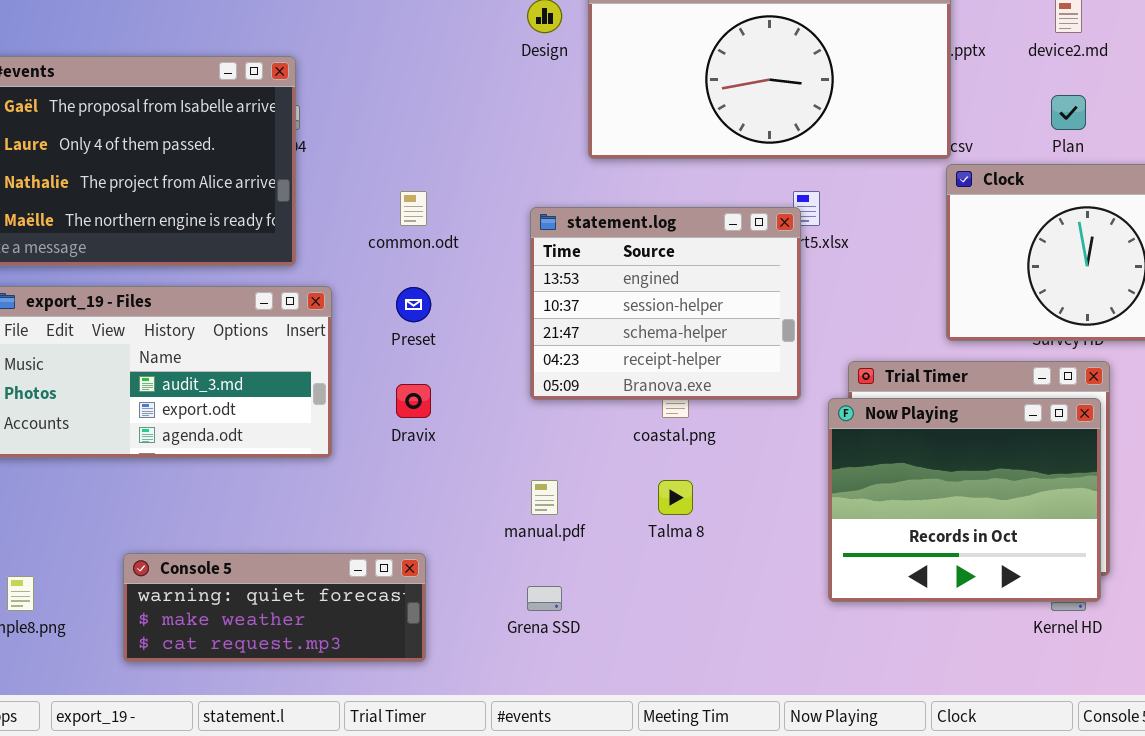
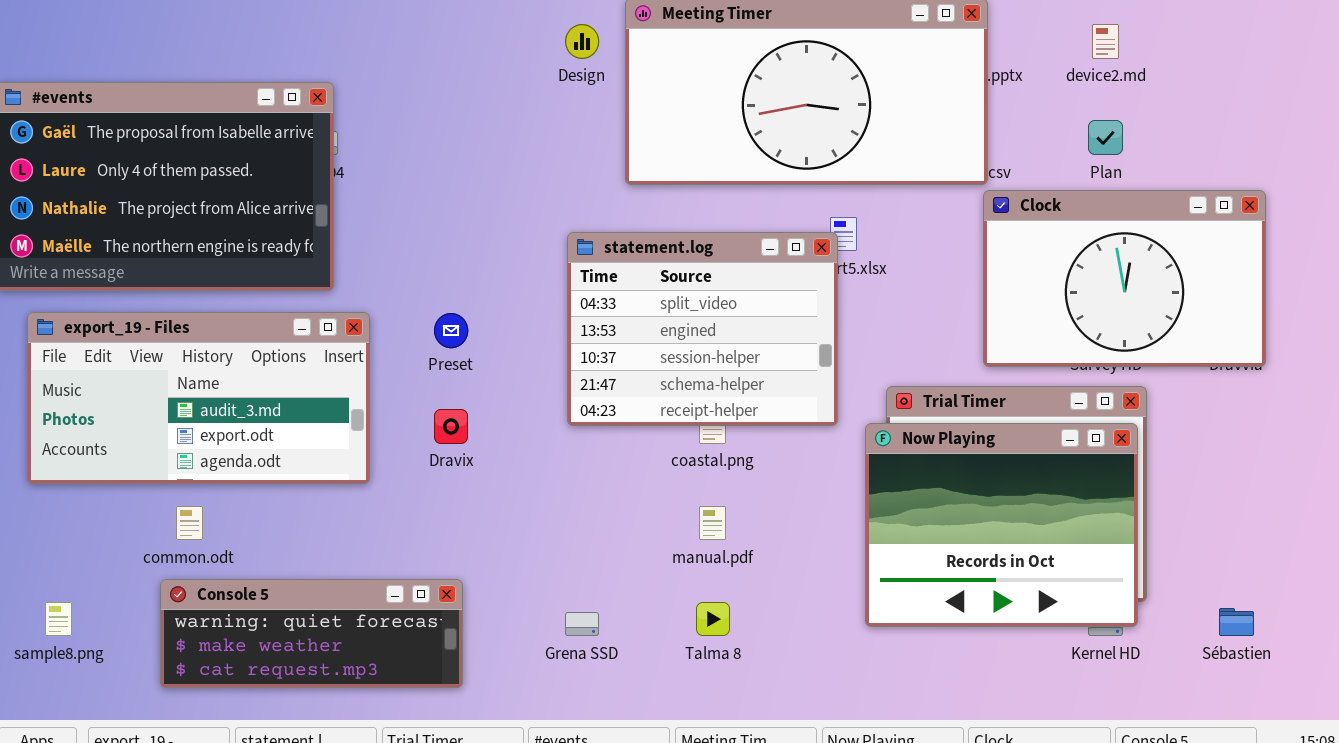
common.odt: [400,191,427,226] -> [176,506,203,540], moved
statement.log: [530,207,801,400] -> [567,232,838,426], scrolled up 1 row
manual.pdf: [531,480,558,515] -> [699,506,726,540], moved
Talma 8: [658,480,693,515] -> [696,602,730,636], moved

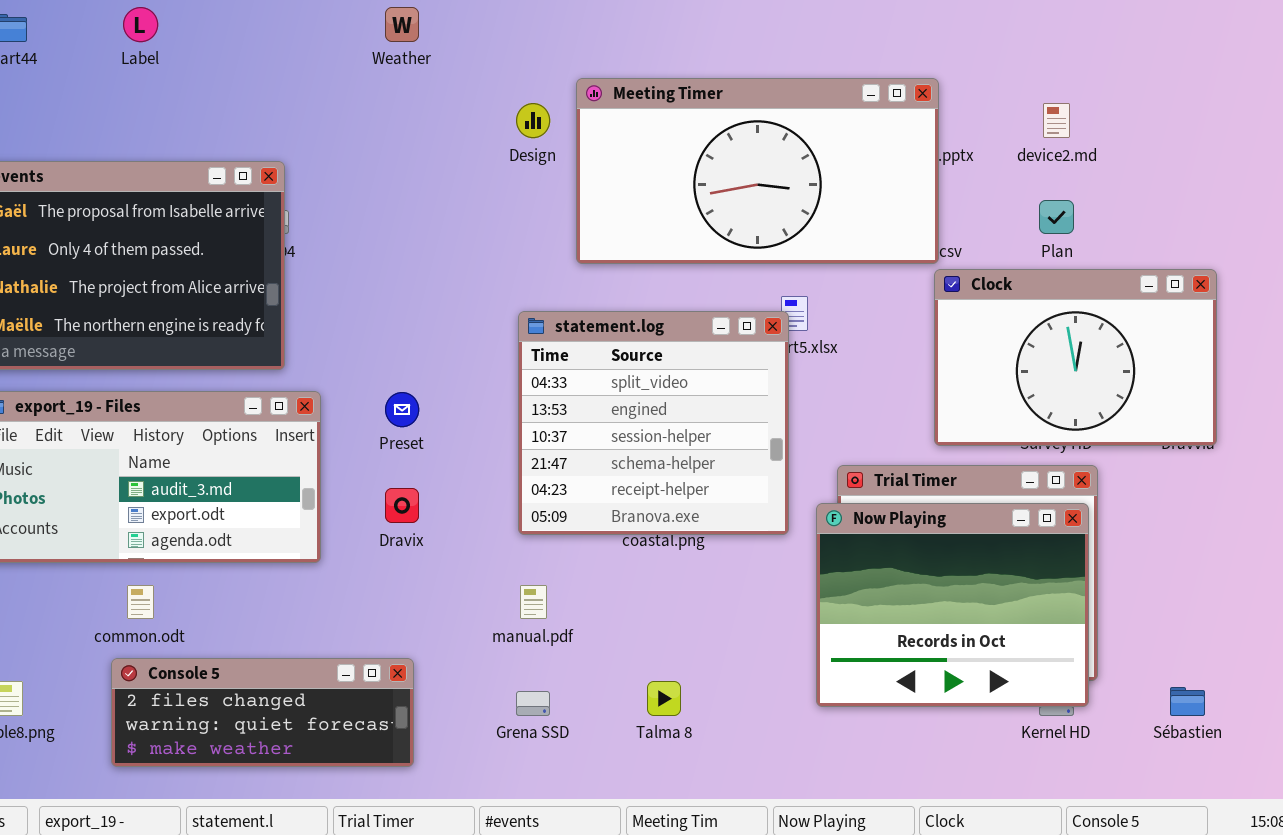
statement.log: [567,232,838,426] -> [518,311,789,535], resized
manual.pdf: [699,506,726,540] -> [520,585,547,619], moved
Console 5: [160,579,463,688] -> [111,658,414,767], scrolled up 1 row

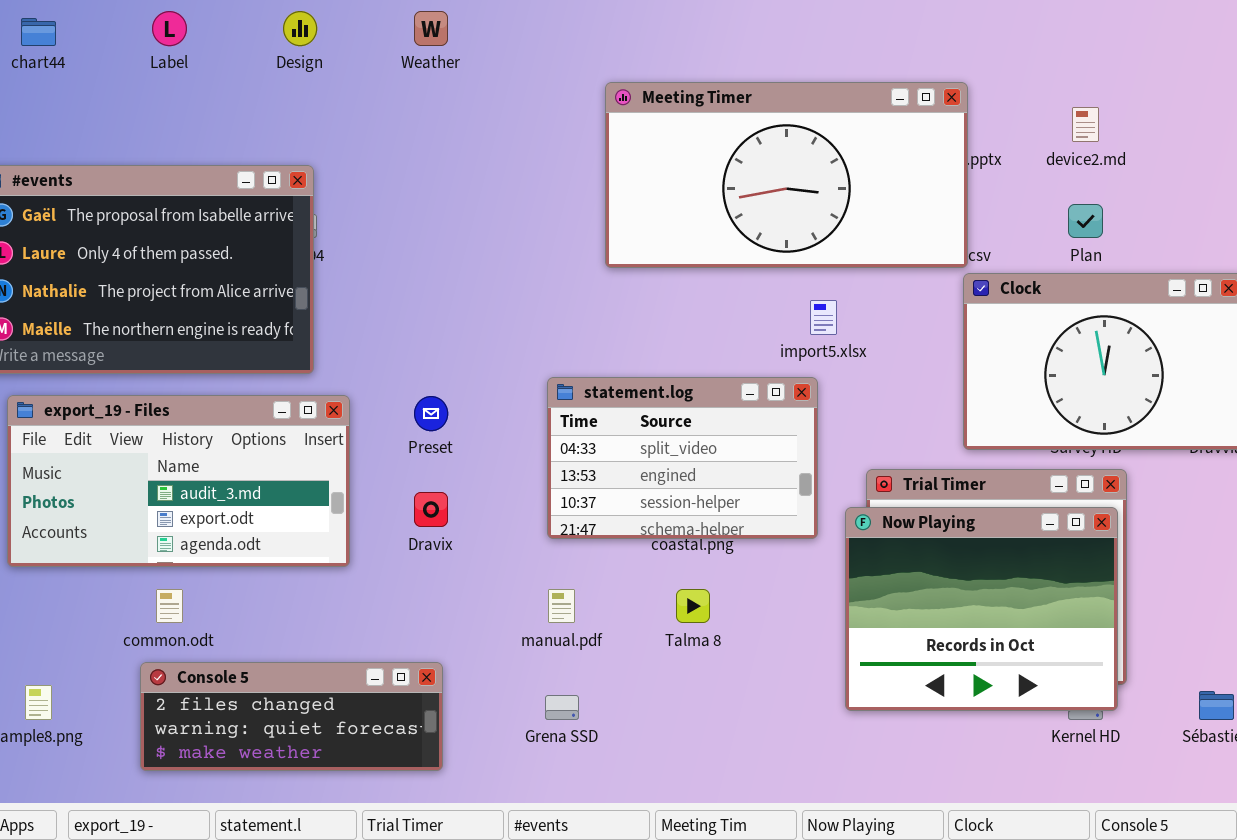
Design: [516,103,550,138] -> [283,11,317,46], moved
statement.log: [518,311,789,535] -> [547,377,818,539], resized
Talma 8: [647,681,681,716] -> [676,589,710,623], moved

